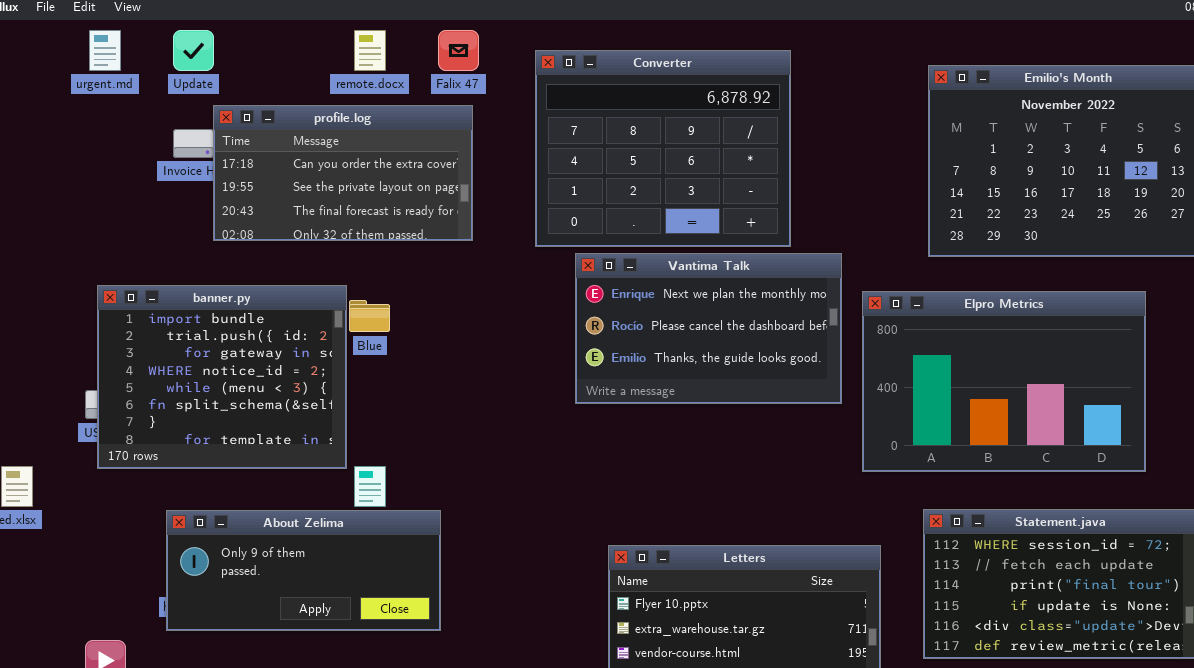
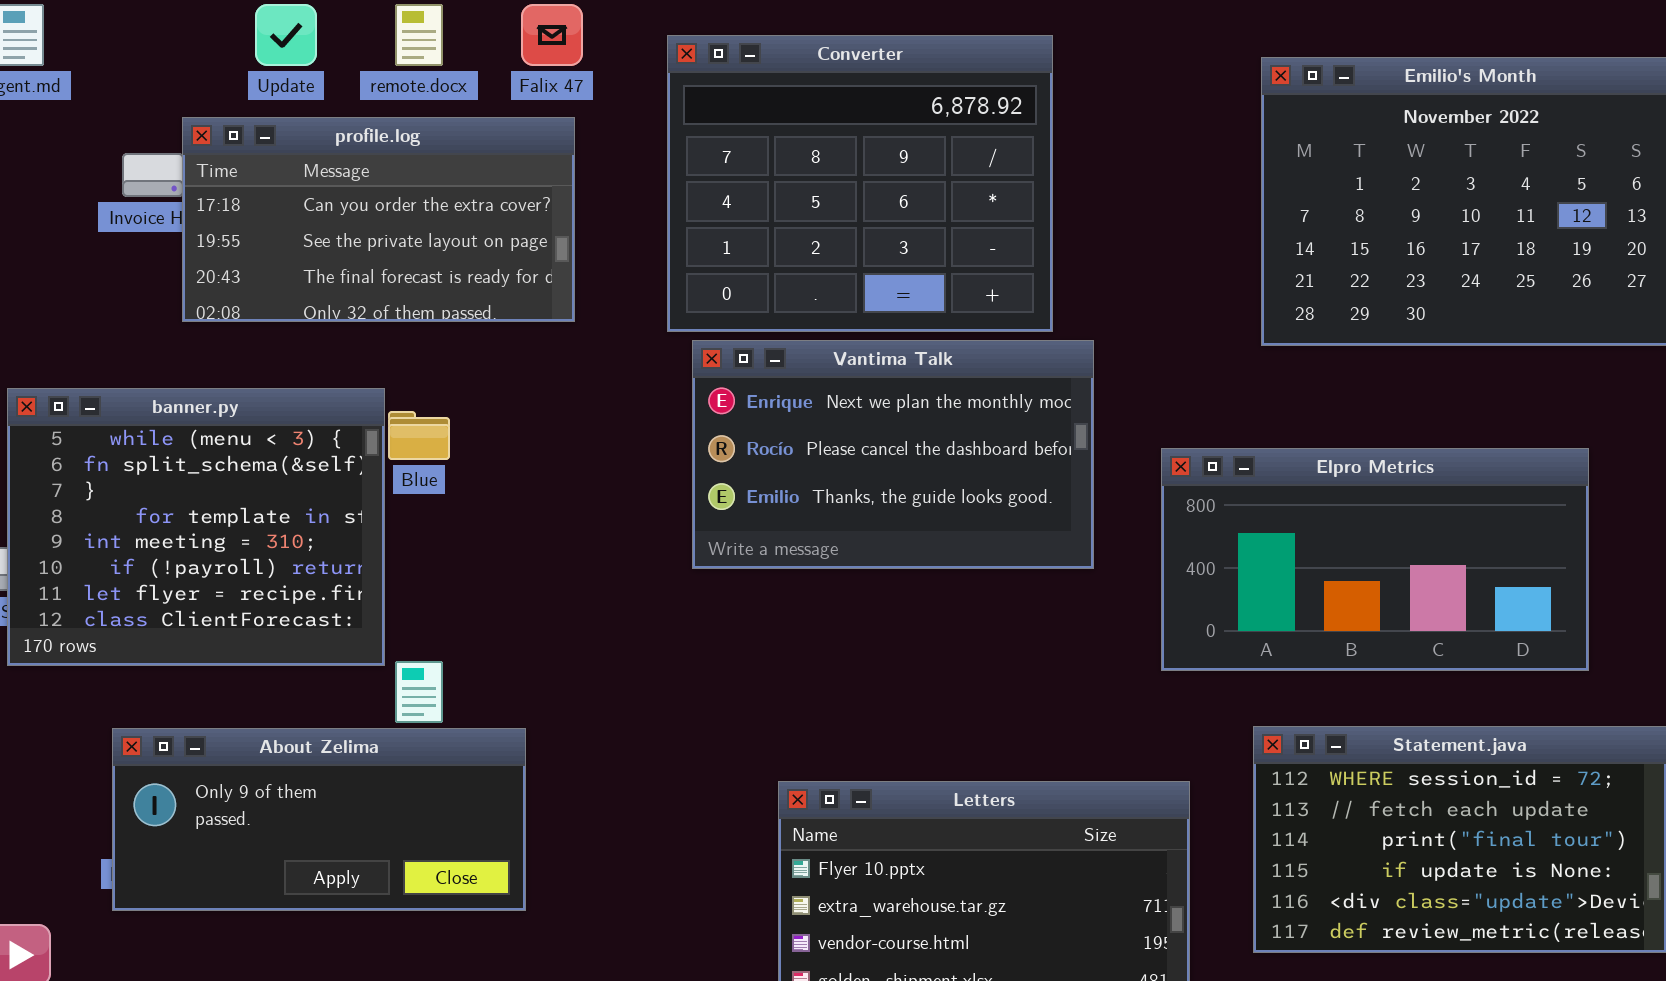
Update: [173,30,214,71] -> [255,4,317,66], moved
Vantima Talk: [575,253,842,404] -> [692,340,1094,569], moved
banner.py: [97,285,347,469] -> [7,388,385,666], scrolled down 4 rows
Elpro Metrics: [862,291,1146,472] -> [1161,448,1589,671], resized

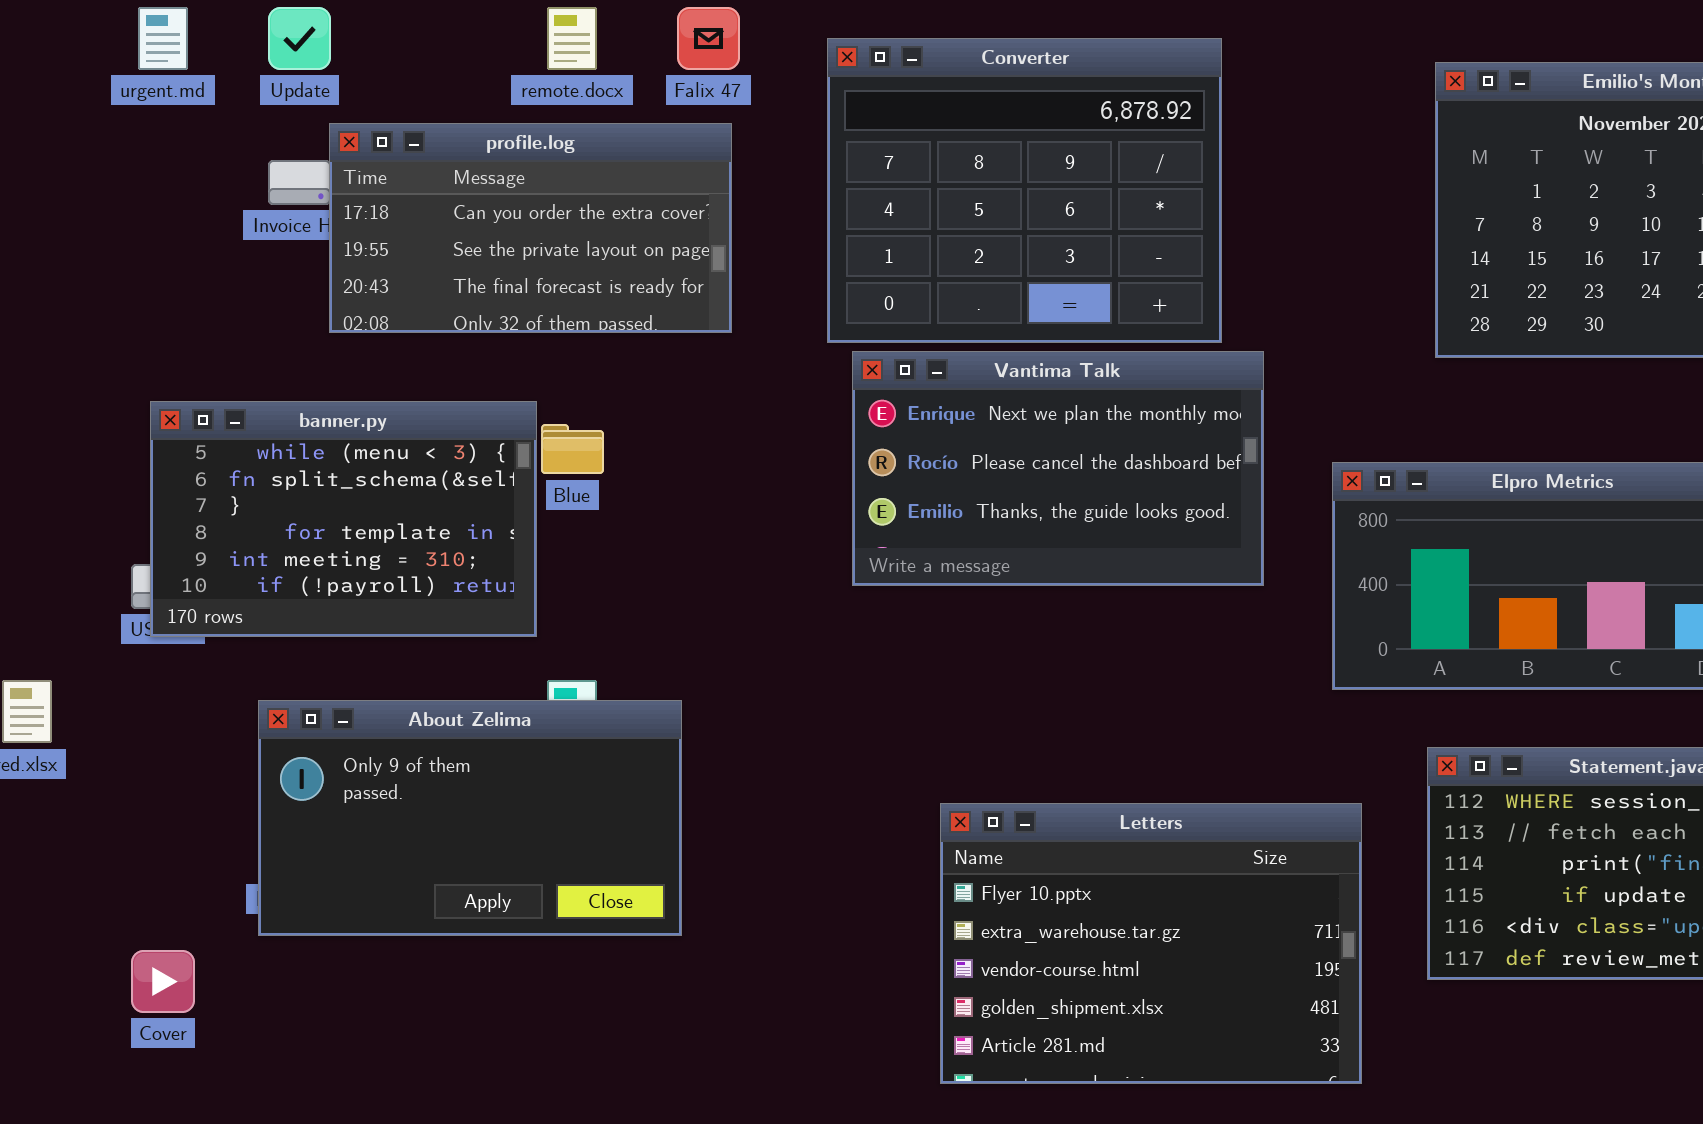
Update: [255,4,317,66] -> [268,7,331,70], moved
banner.py: [7,388,385,666] -> [150,401,537,637], resized
About Zelima: [112,728,526,911] -> [258,700,682,936], resized

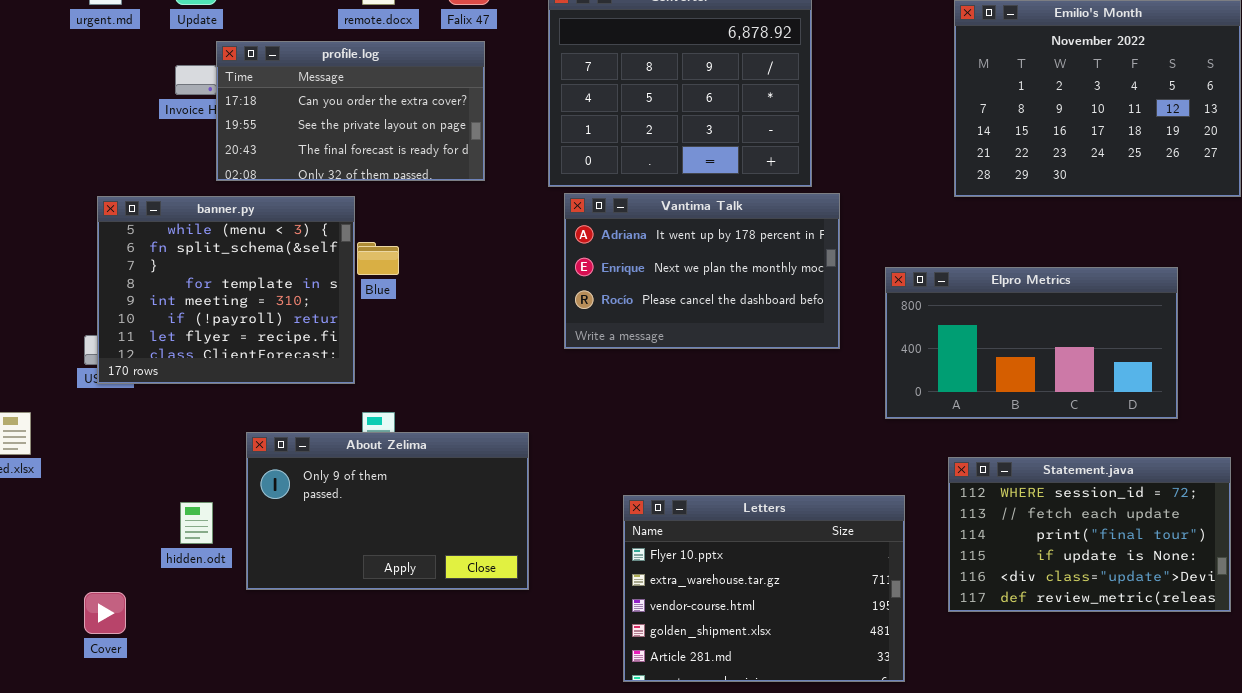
Vantima Talk: [852,351,1264,586] -> [564,193,840,349], scrolled up 1 row
banner.py: [150,401,537,637] -> [97,196,355,384], resized
About Zelima: [258,700,682,936] -> [246,432,529,590], moved

